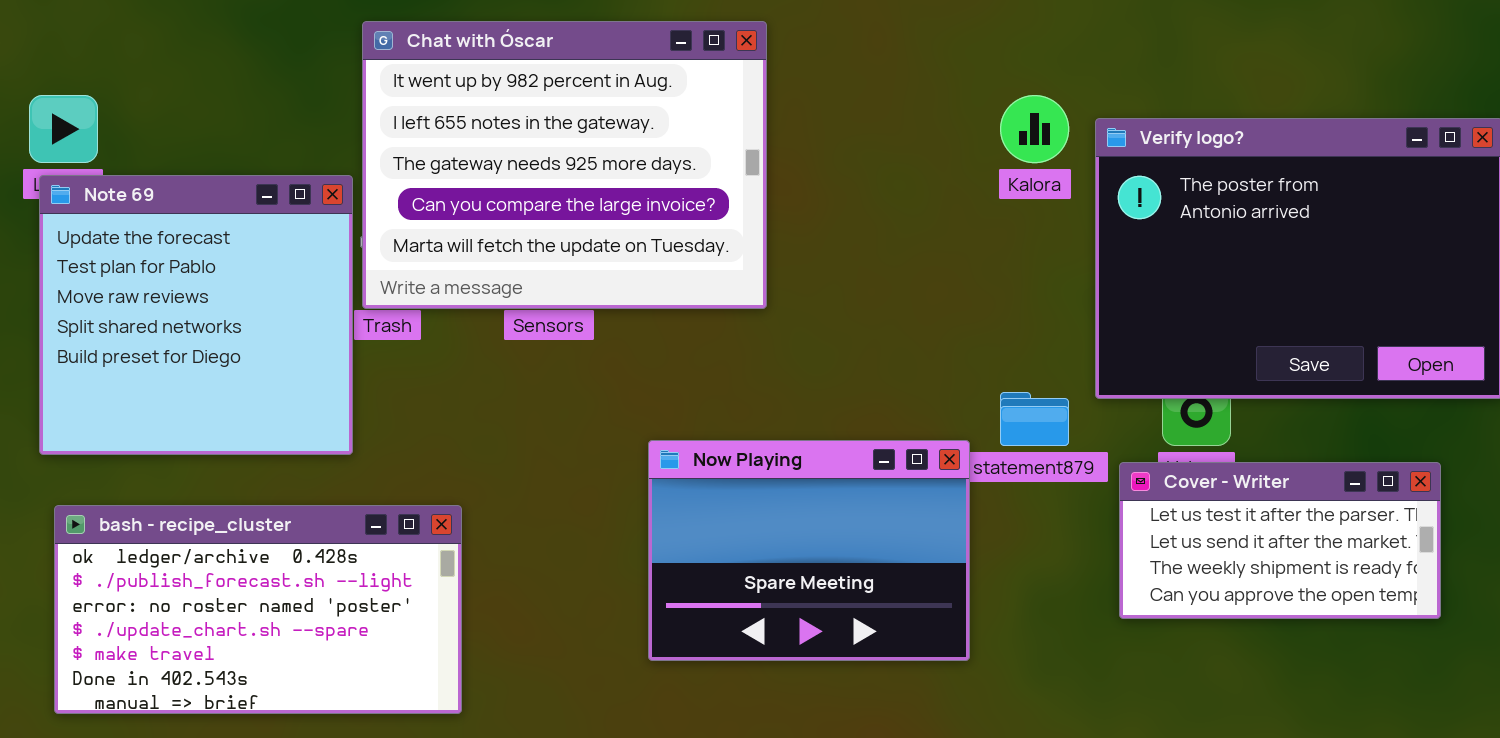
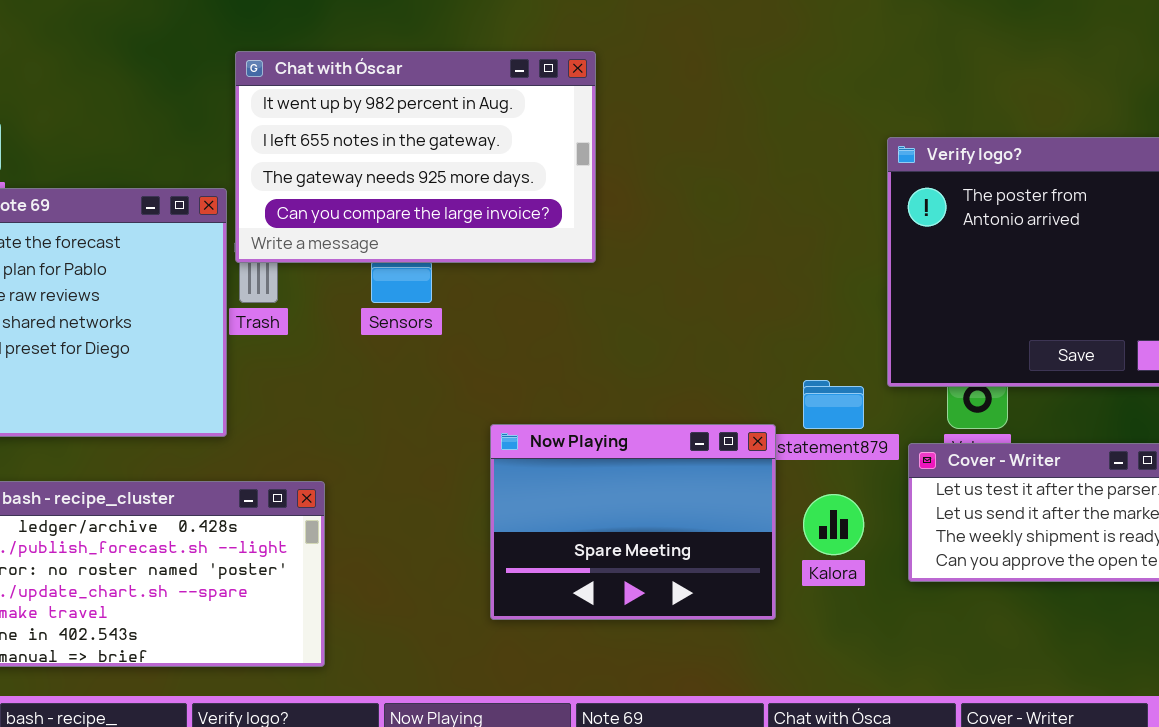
Chat with Óscar: [362,21,767,309] -> [235,51,596,263], resized
Kalora: [1000,95,1069,163] -> [803,494,864,555], moved

